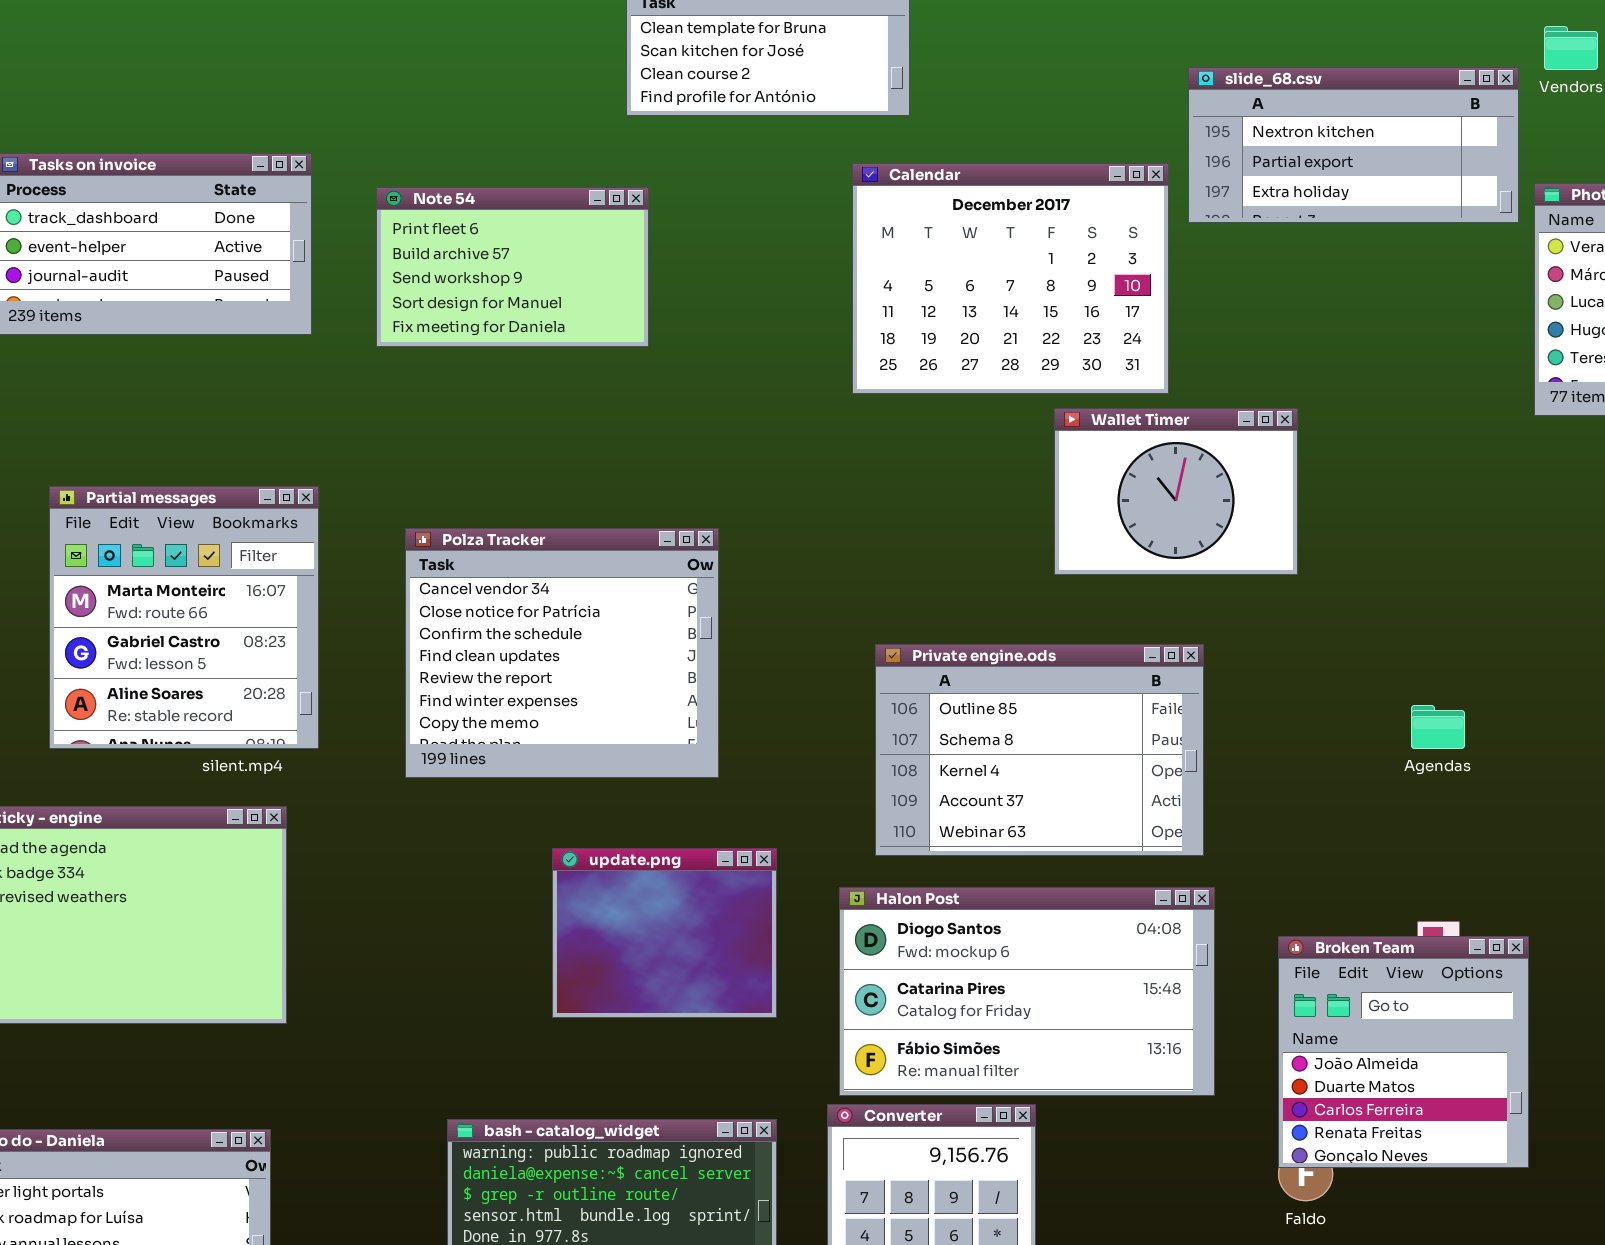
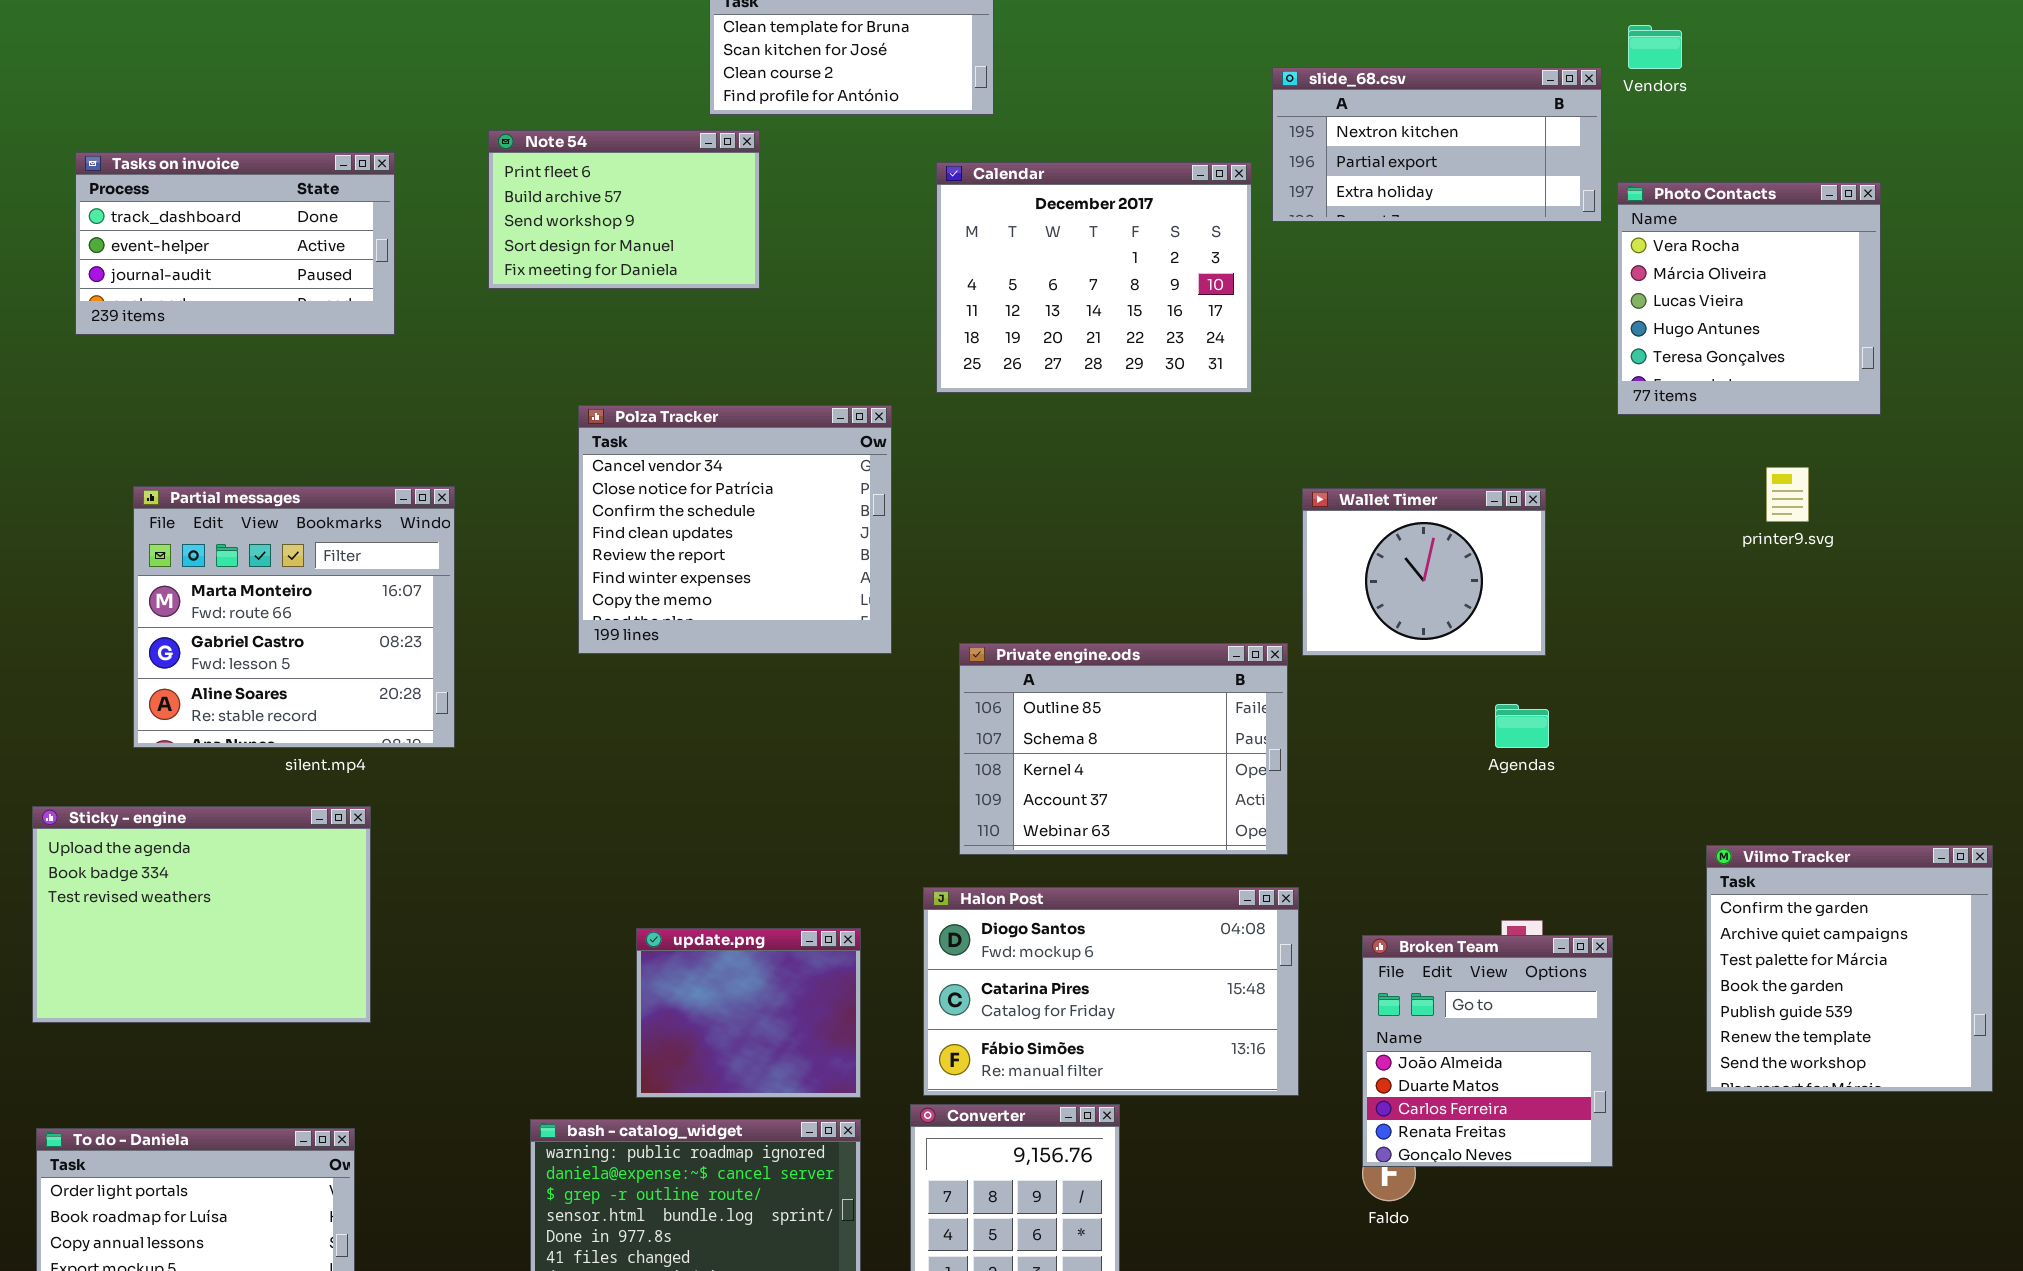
Note 54: [376,187,649,347] -> [488,130,760,289], moved
Wallet Timer: [1054,408,1298,575] -> [1302,488,1546,656], moved
Partial messages: [49,486,319,749] -> [133,486,455,748], resized
Polza Tracker: [405,528,719,778] -> [578,405,892,654], moved
update.png: [552,848,777,1018] -> [636,928,861,1098], moved

